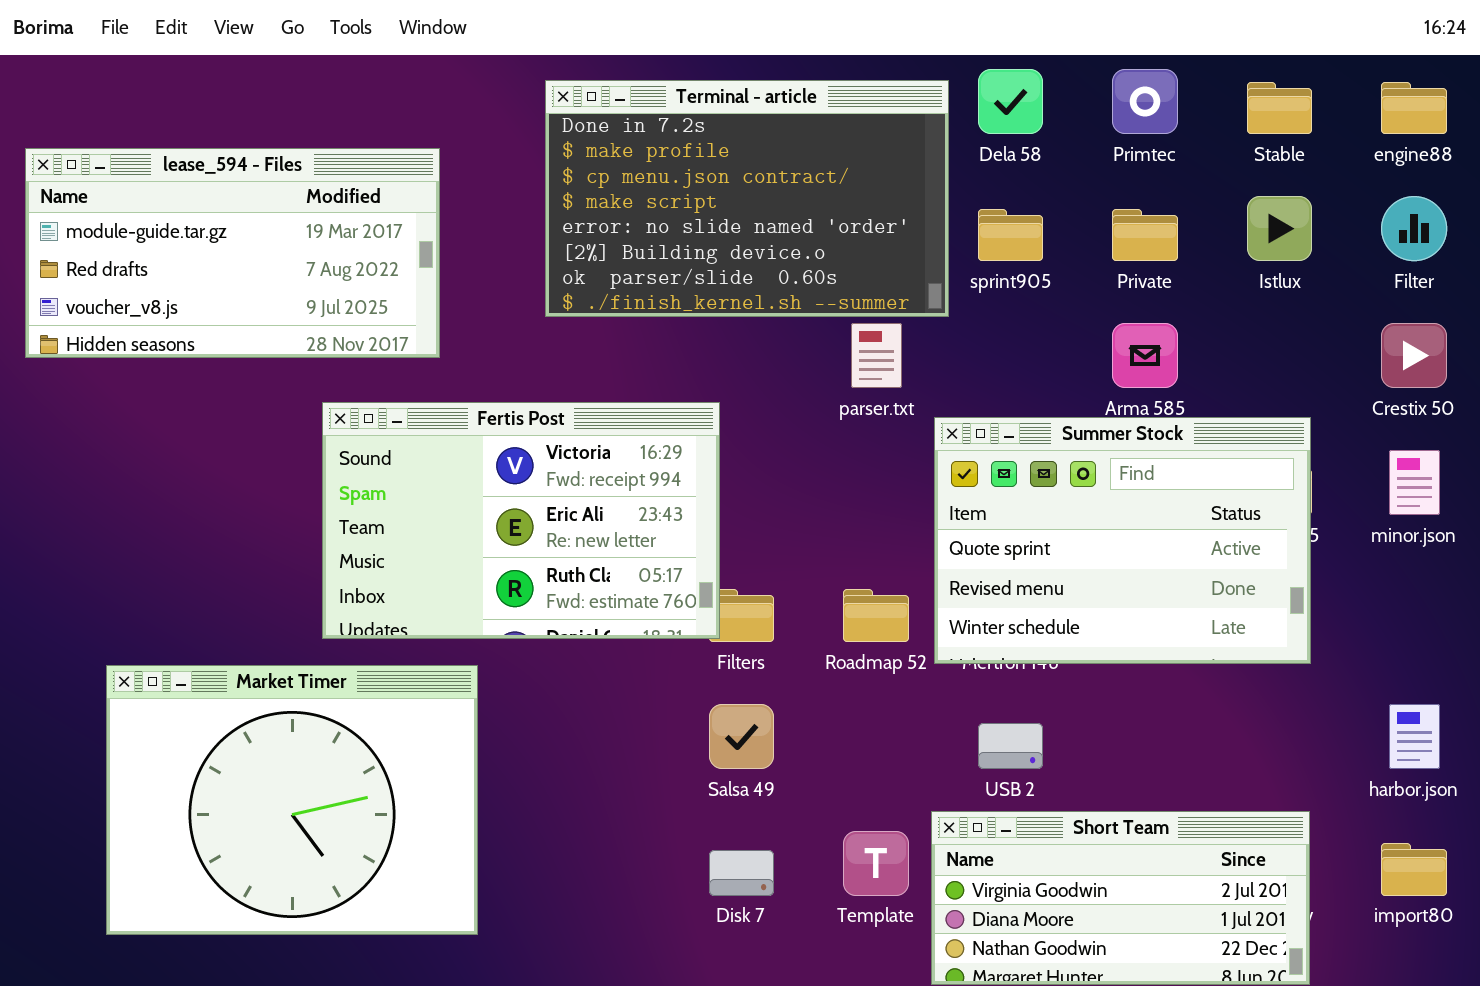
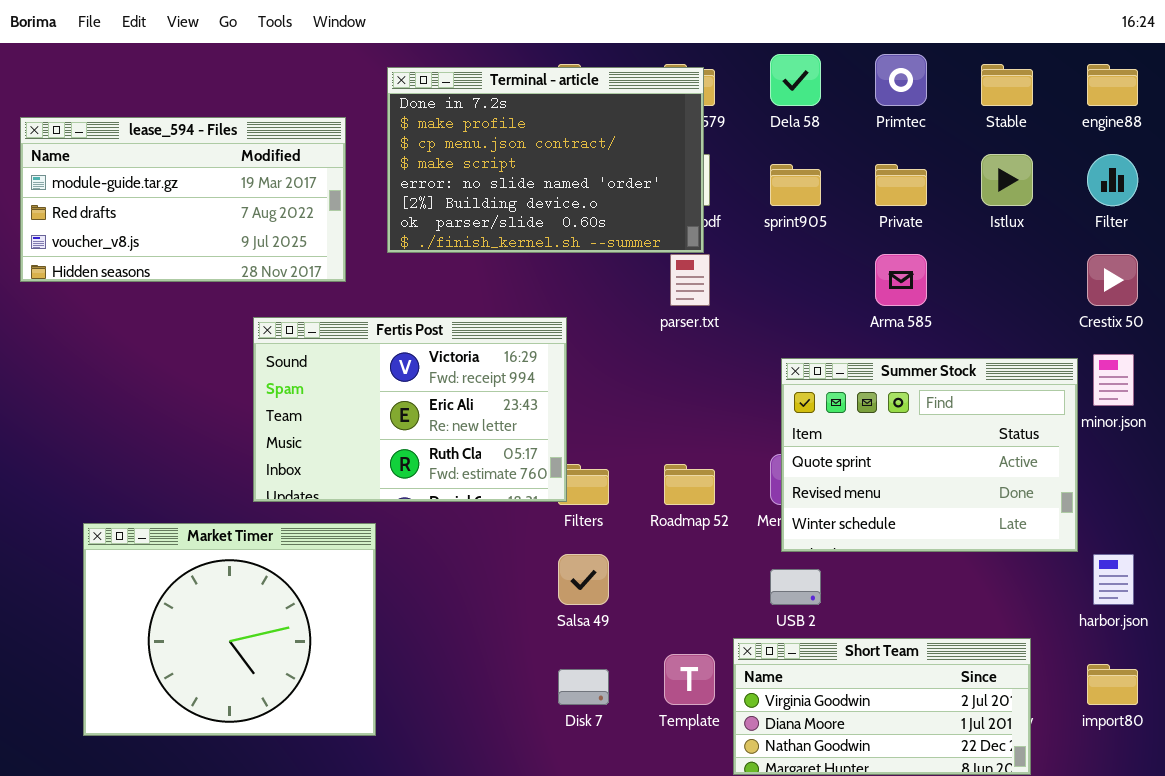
Terminal - article: [545,80,949,317] -> [387,67,704,253], moved
Summer Stock: [934,417,1311,664] -> [781,358,1078,552], moved

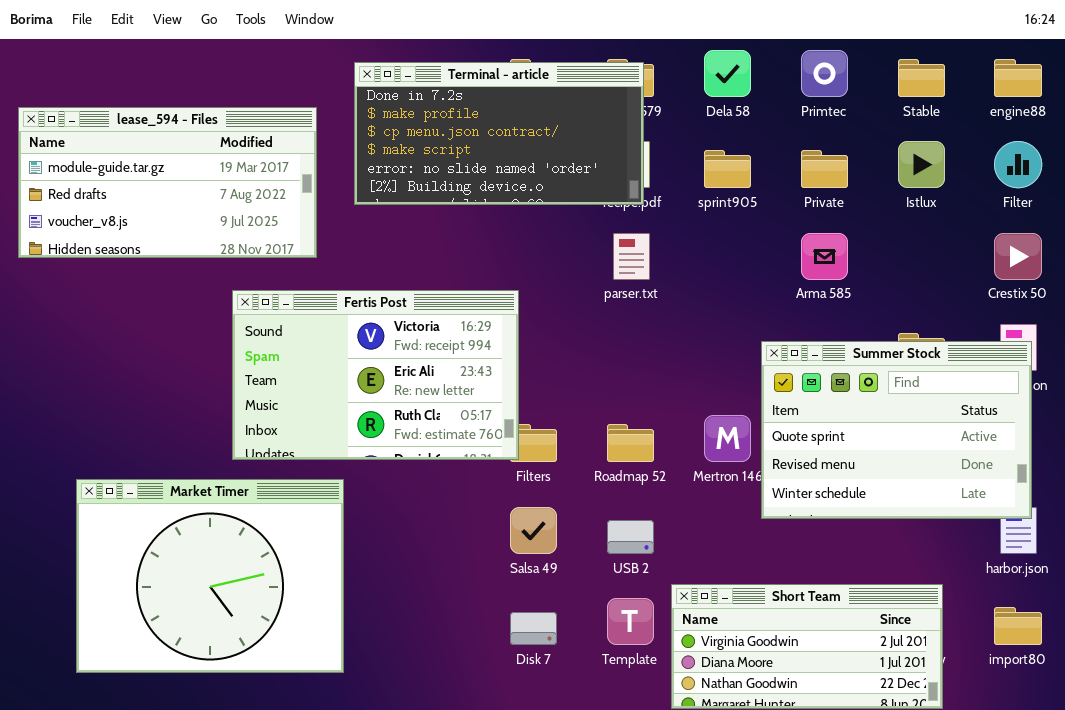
Terminal - article: [387,67,704,253] -> [354,62,644,205], resized
Summer Stock: [781,358,1078,552] -> [761,341,1032,519], moved
USB 2: [770,569,821,605] -> [607,520,654,554], moved

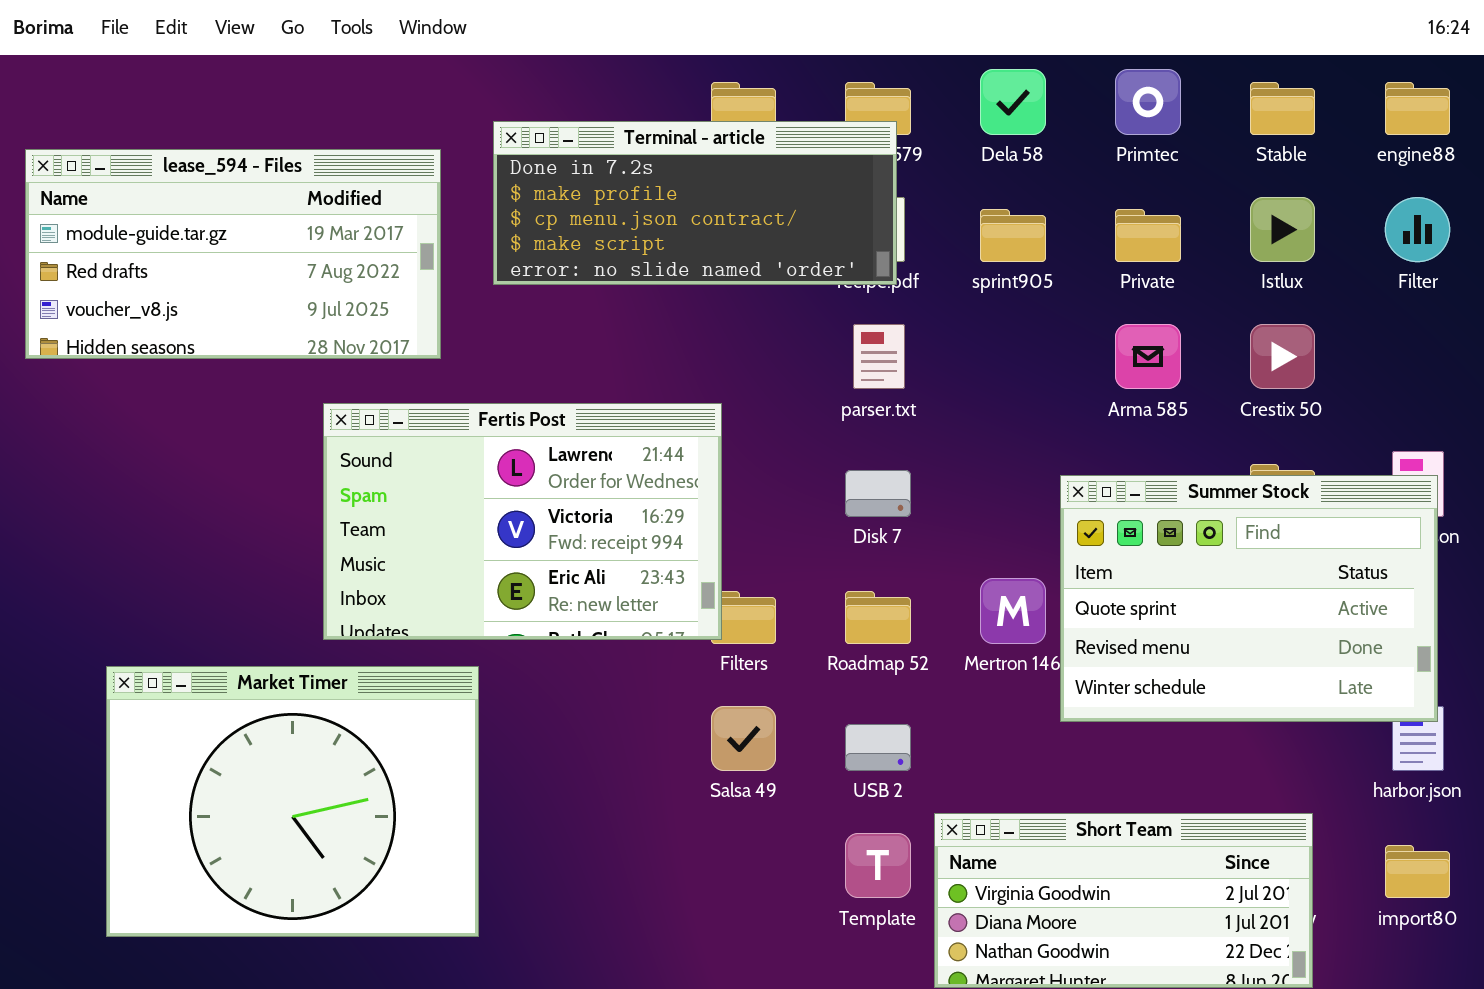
Terminal - article: [354,62,644,205] -> [493,121,897,285], resized
Crestix 50: [994,233,1042,280] -> [1250,324,1315,389], moved
Fertis Post: [232,290,519,460] -> [323,403,722,640], scrolled up 1 row
Disk 7: [510,612,557,645] -> [845,470,911,517], moved

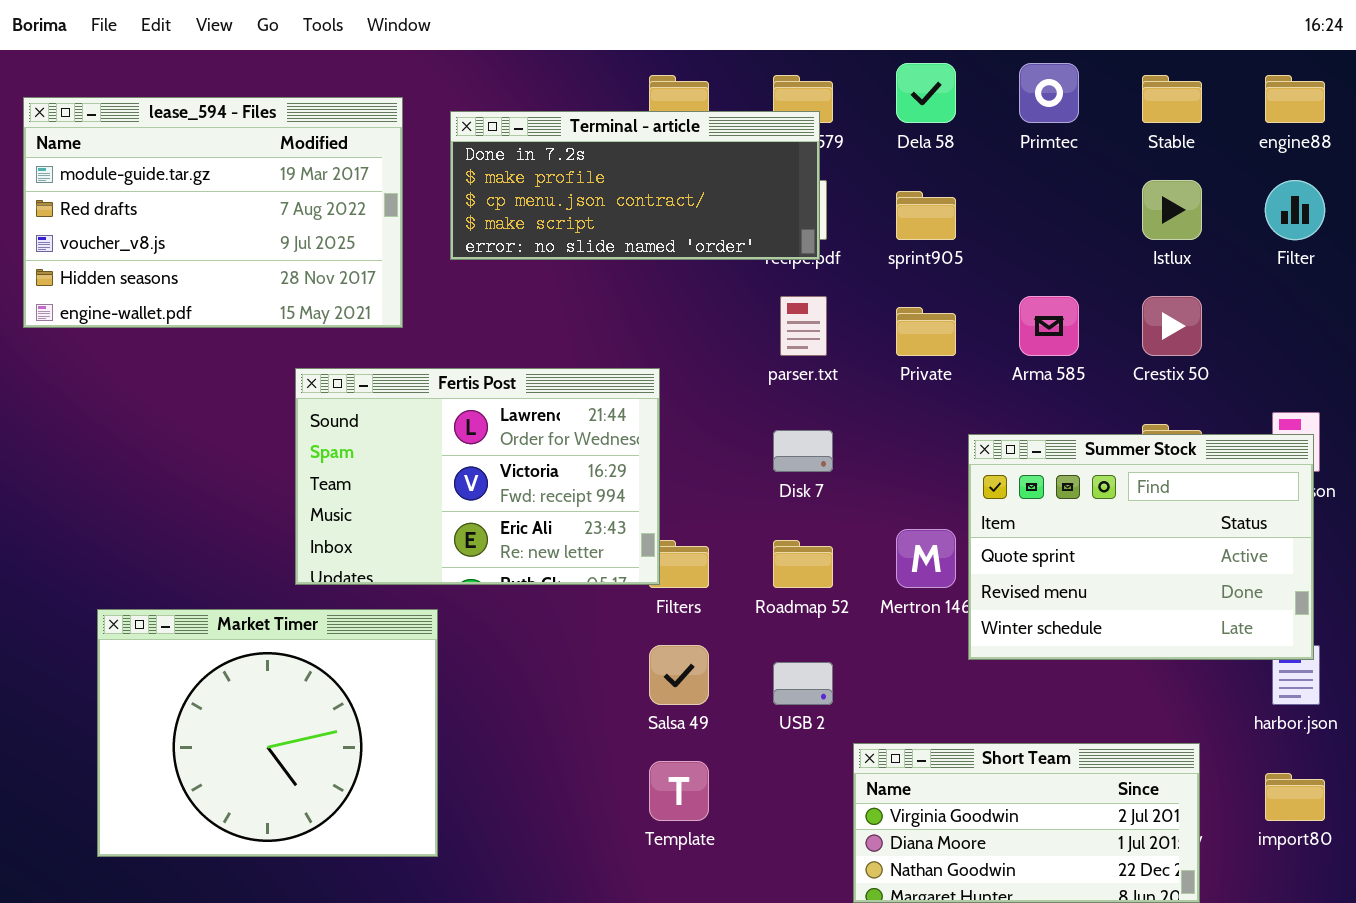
lease_594 - Files: [25,149,441,359] -> [23,97,403,328], resized
Private: [1115,209,1181,262] -> [896,307,956,356], moved
Template: [845,833,911,898] -> [649,761,709,821], moved

